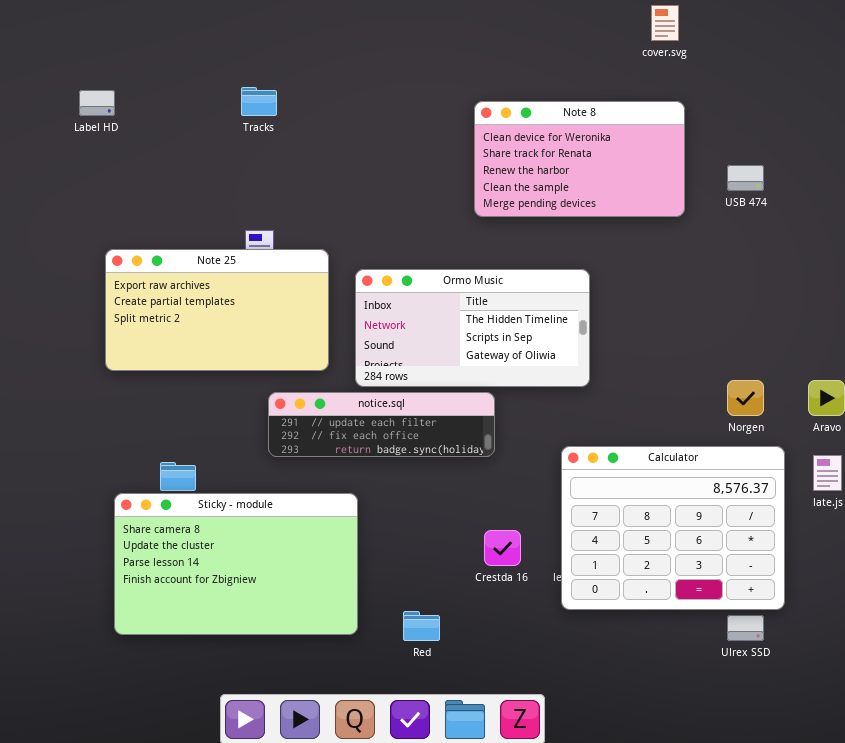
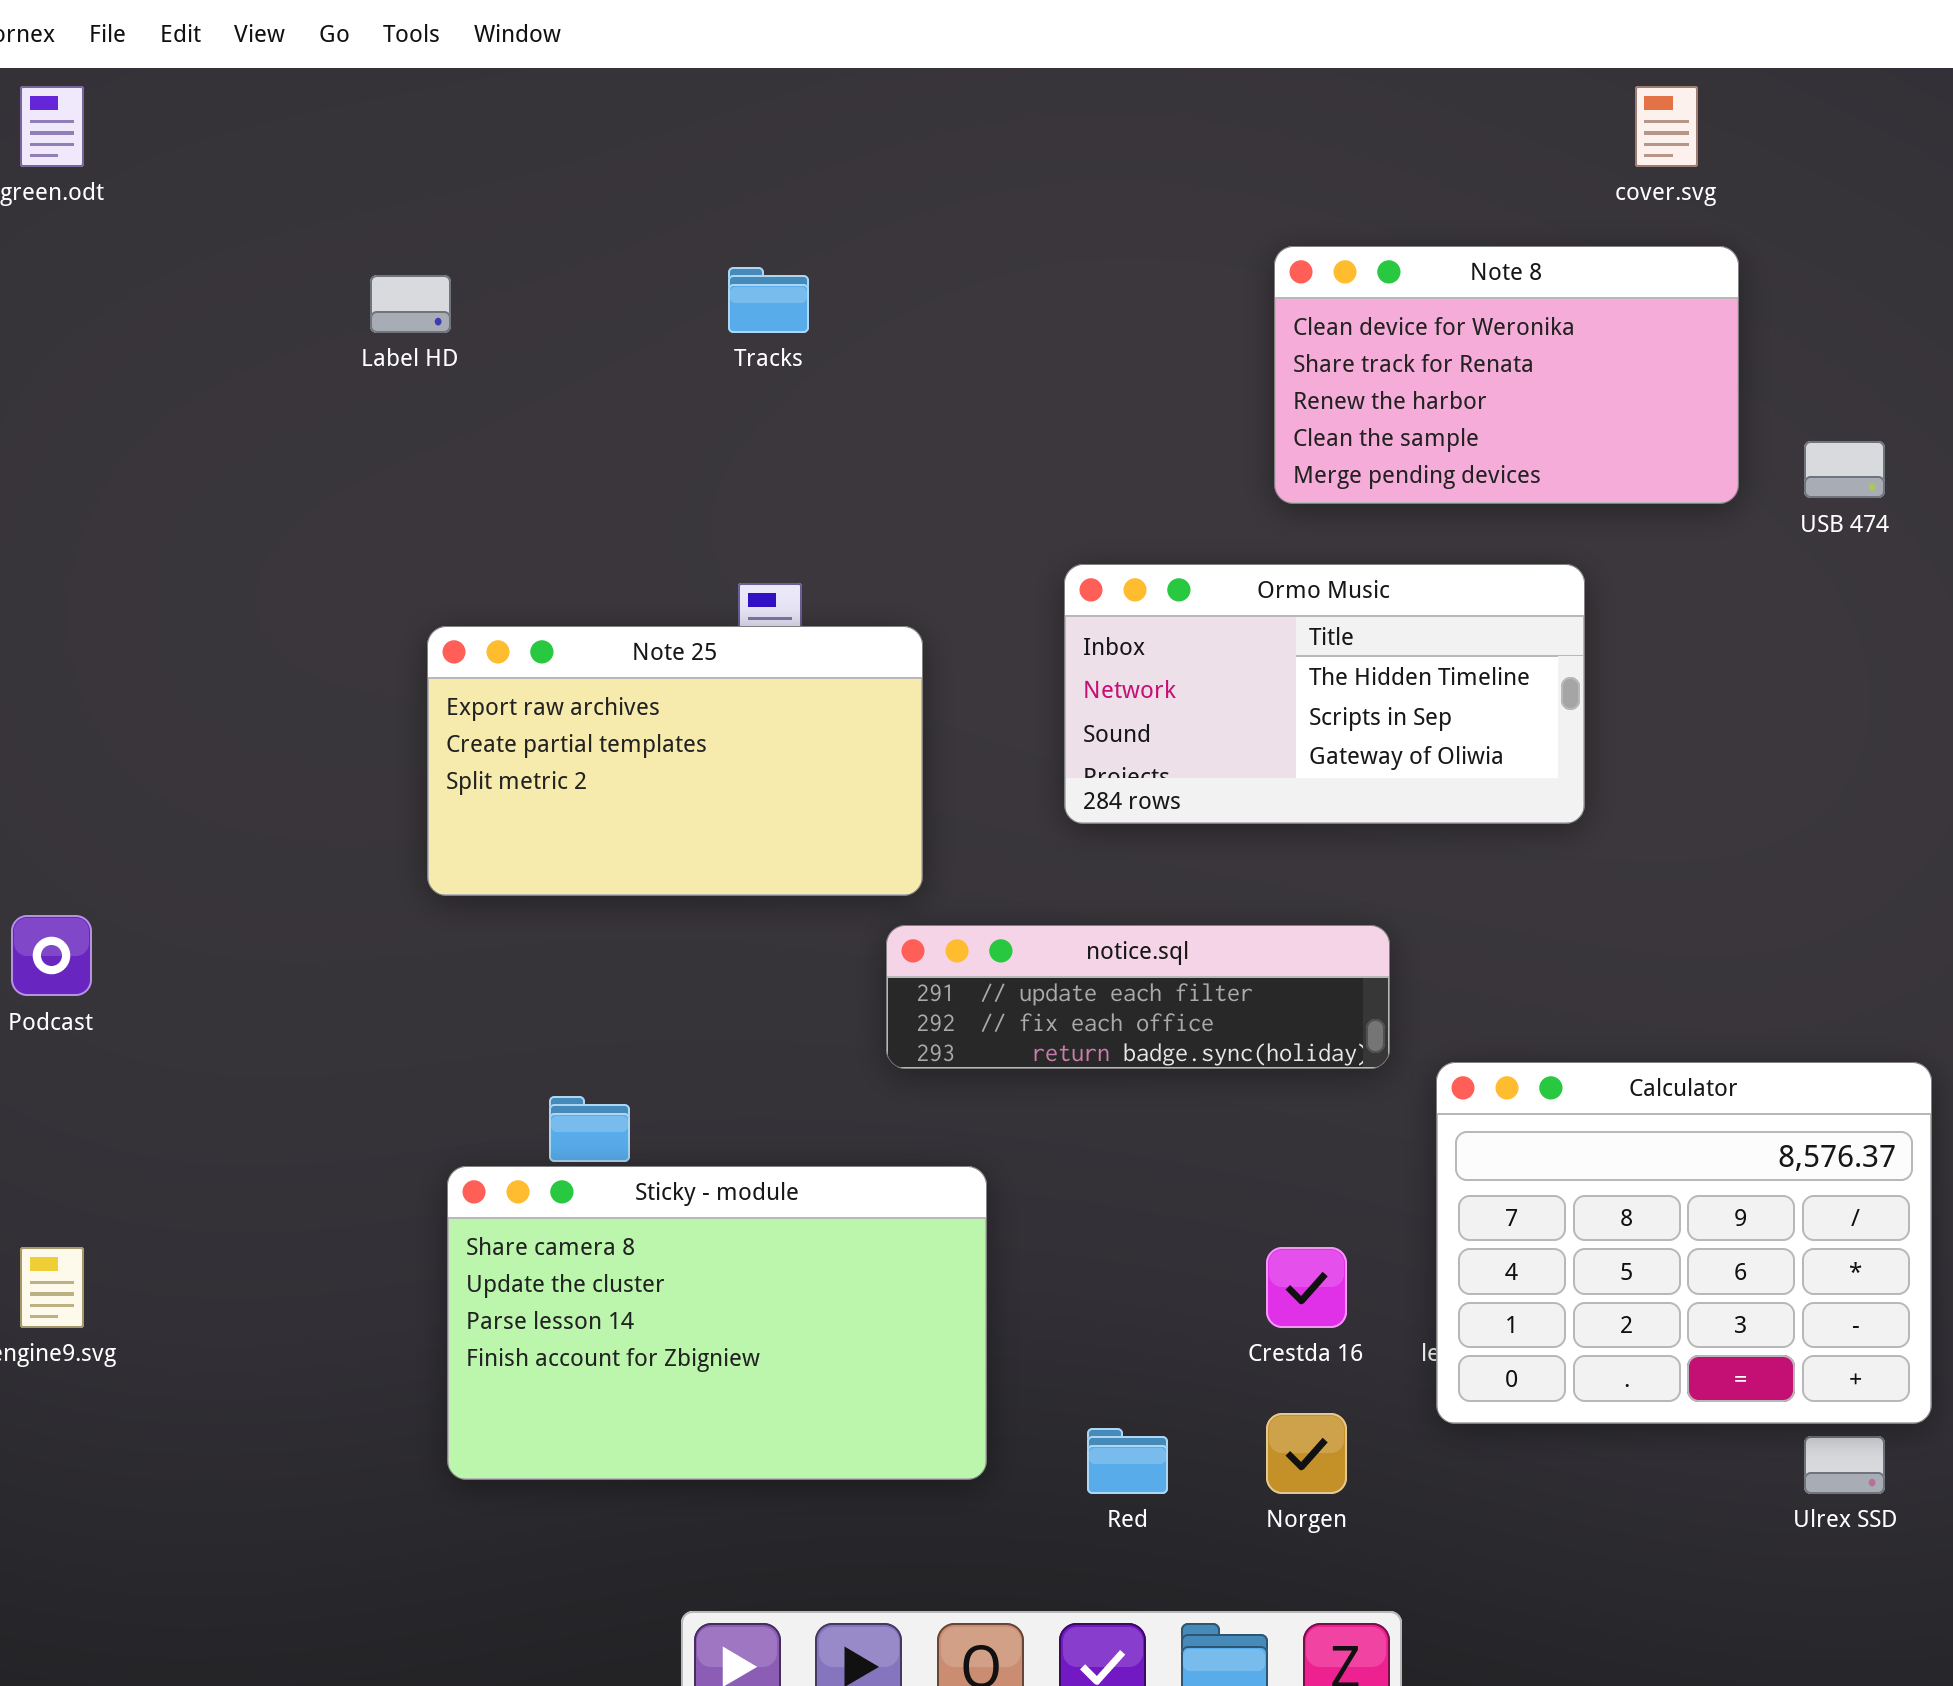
Note 8: [474,101,685,217] -> [1274,246,1739,504], moved
Ormo Music: [355,269,590,387] -> [1064,564,1585,824], moved
Norgen: [727,380,764,416] -> [1266,1413,1347,1494], moved
notice.sql: [268,392,495,457] -> [886,925,1390,1069], moved

